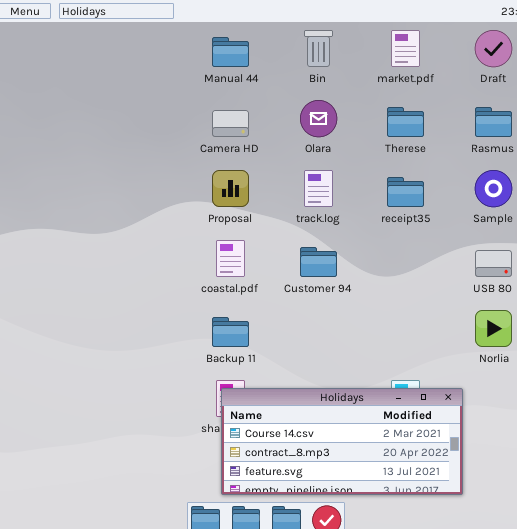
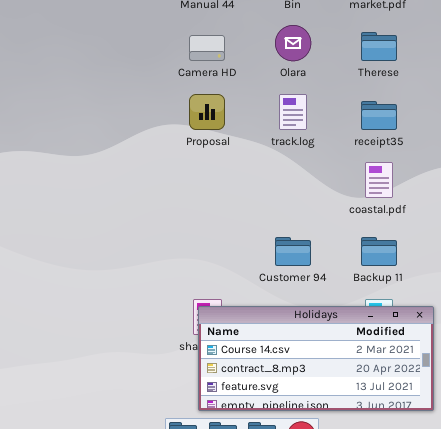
coastal.pdf: [216,240,245,277] -> [365,162,393,198], moved
Customer 94: [300,247,337,277] -> [275,237,311,266], moved
Backup 11: [212,317,249,347] -> [361,237,397,266], moved

